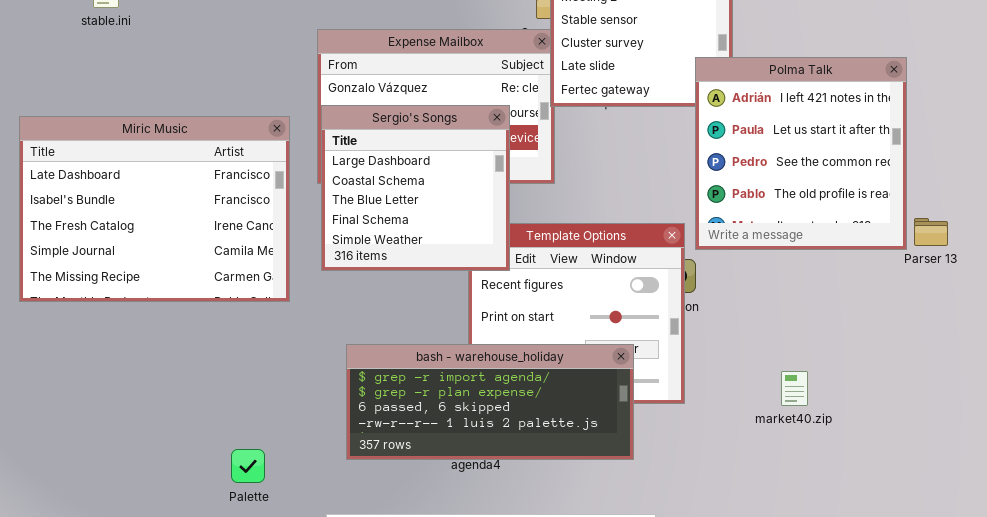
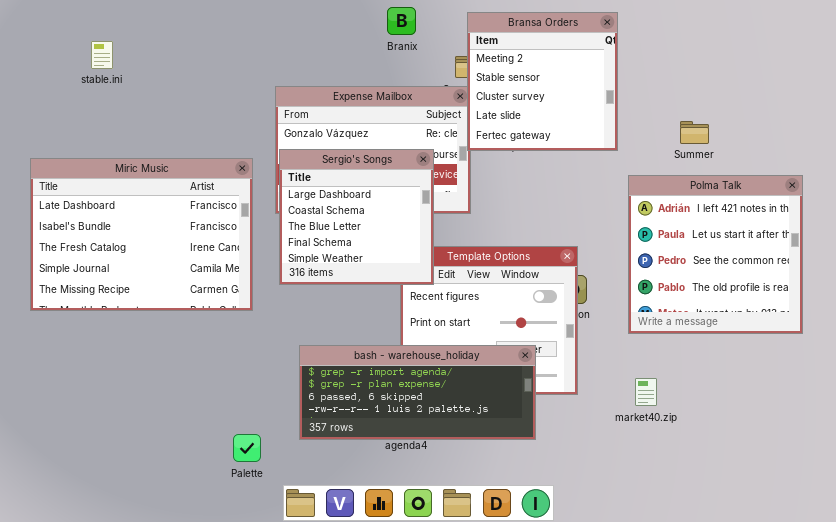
Polma Talk: [695,57,907,250] -> [628,175,803,334], moved
market40.zip: [781,371,808,406] -> [635,378,657,406], moved
Palette: [231,449,265,483] -> [233,434,261,462], moved

